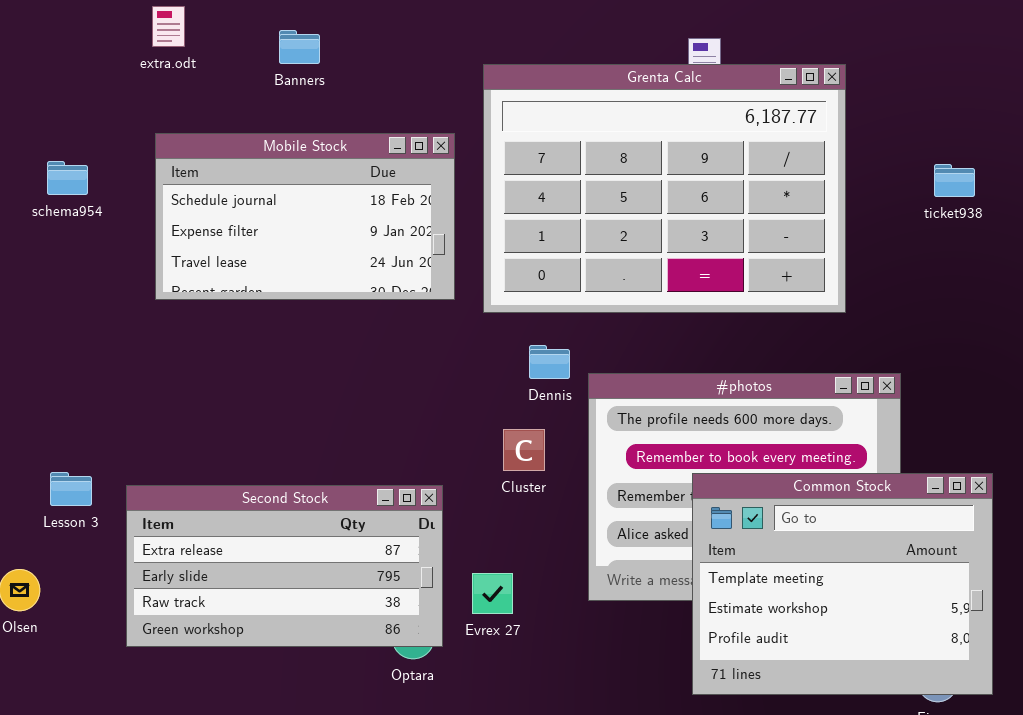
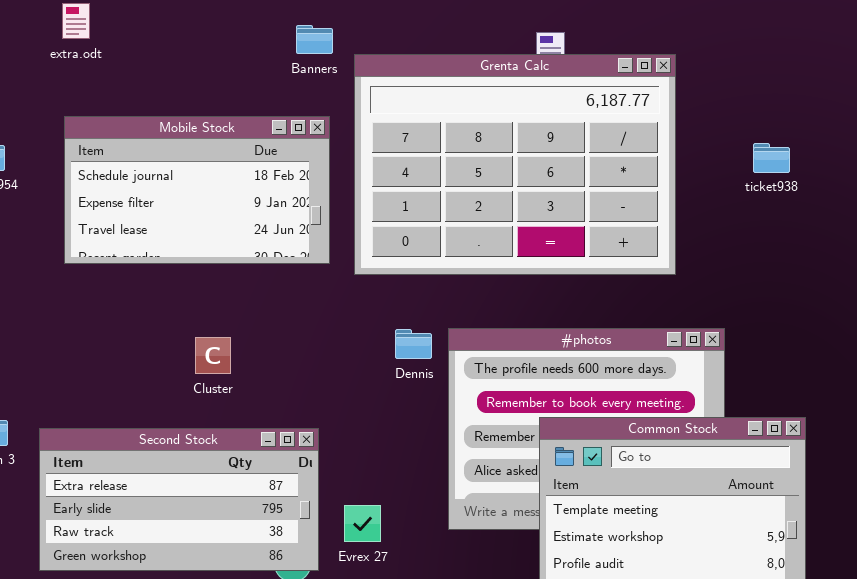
Banners: [279,30,320,64] -> [296,25,333,54], moved
Dennis: [529,345,570,379] -> [395,329,432,359], moved
Cluster: [503,429,545,471] -> [195,337,231,374], moved

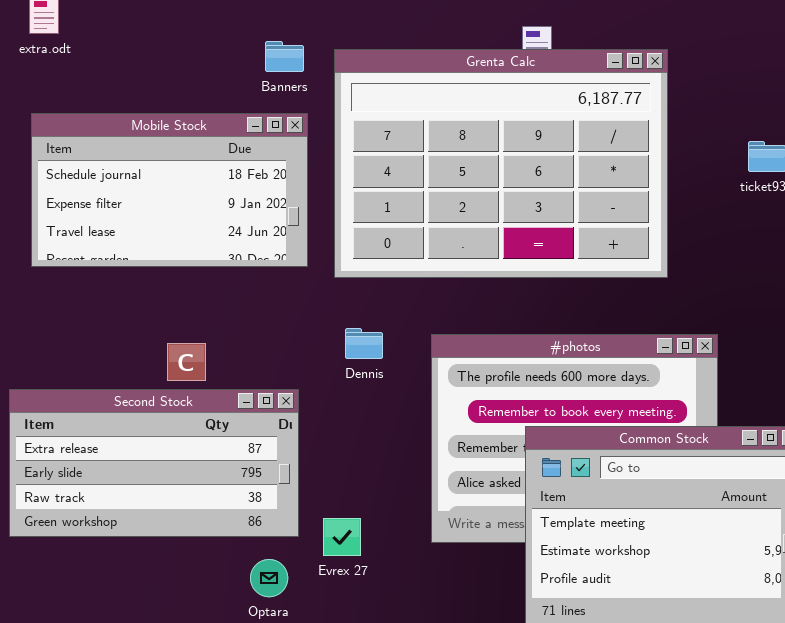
Banners: [296,25,333,54] -> [265,41,304,72], moved
Dennis: [395,329,432,359] -> [345,328,383,359], moved
Second Stock: [39,428,319,571] -> [9,389,299,537], moved

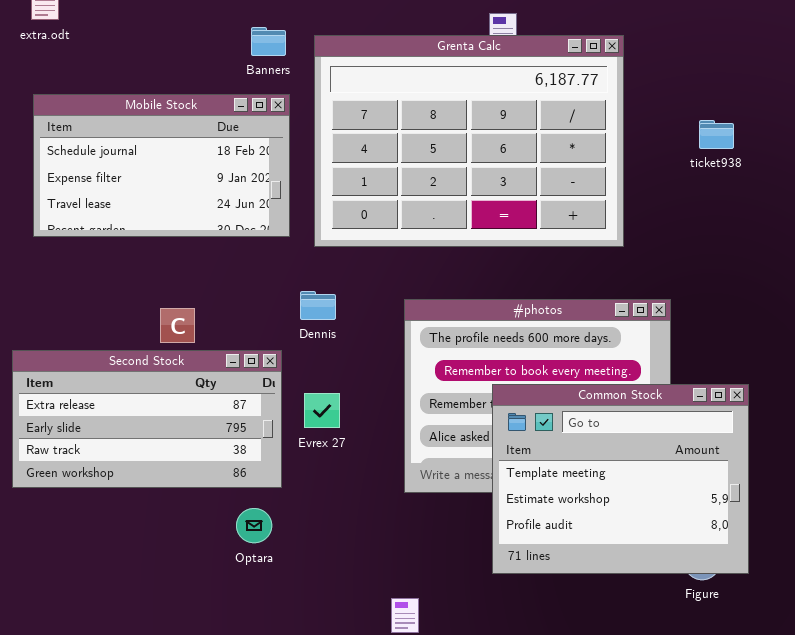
Dennis: [345,328,383,359] -> [300,291,336,320], moved
Evrex 27: [323,518,361,556] -> [304,393,340,428], moved

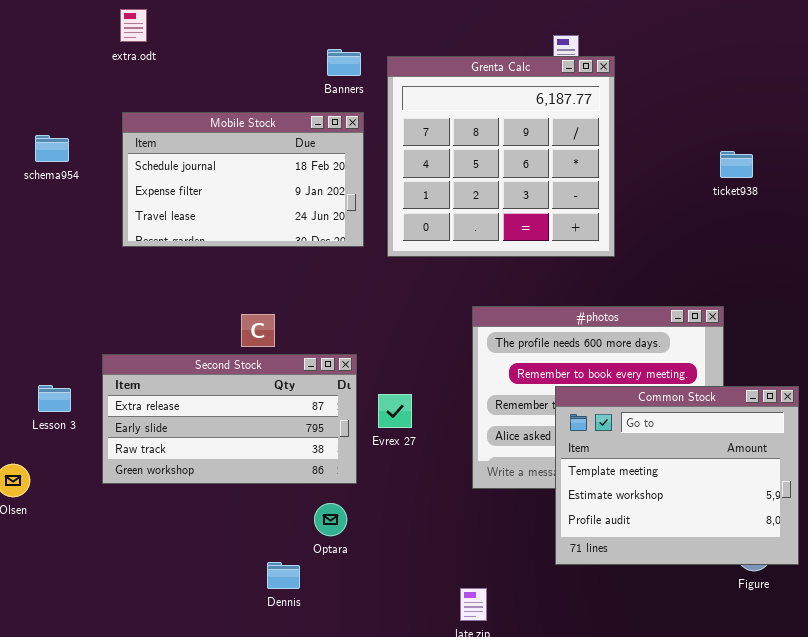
Grenta Calc: [314,35,624,247] -> [387,56,615,257], resized
ticket938: [699,120,734,149] -> [720,151,753,178], moved
Dennis: [300,291,336,320] -> [267,562,300,589], moved

